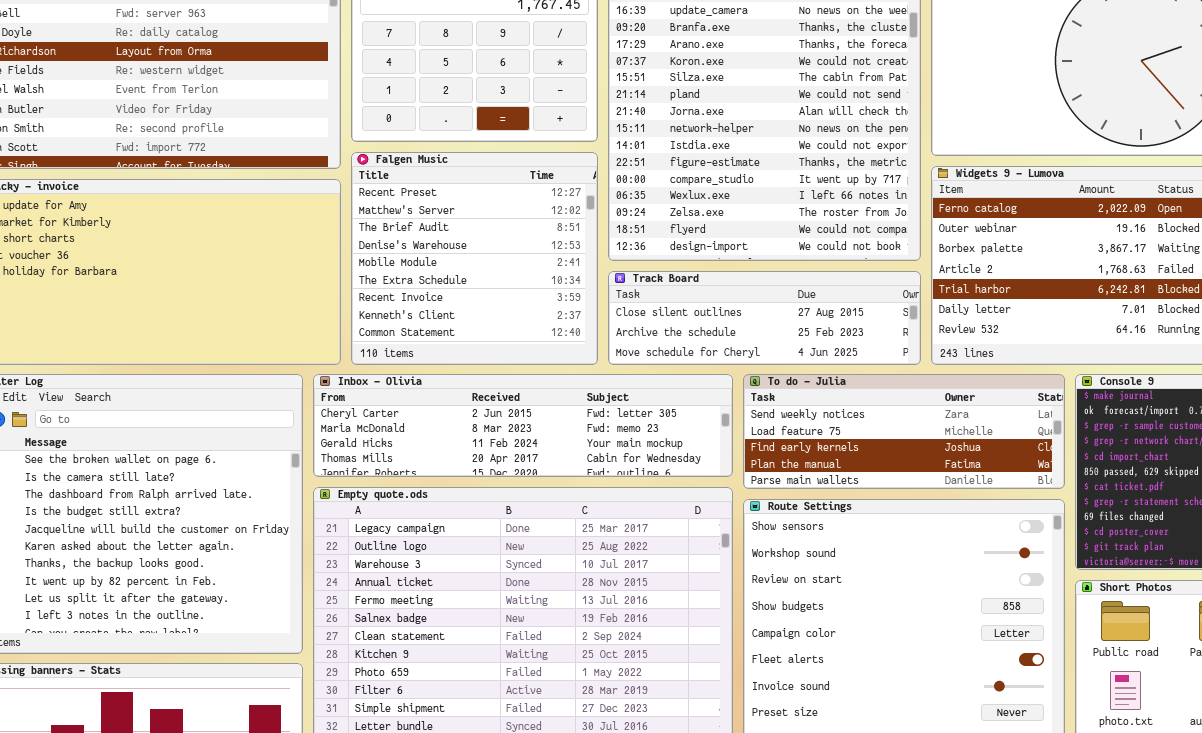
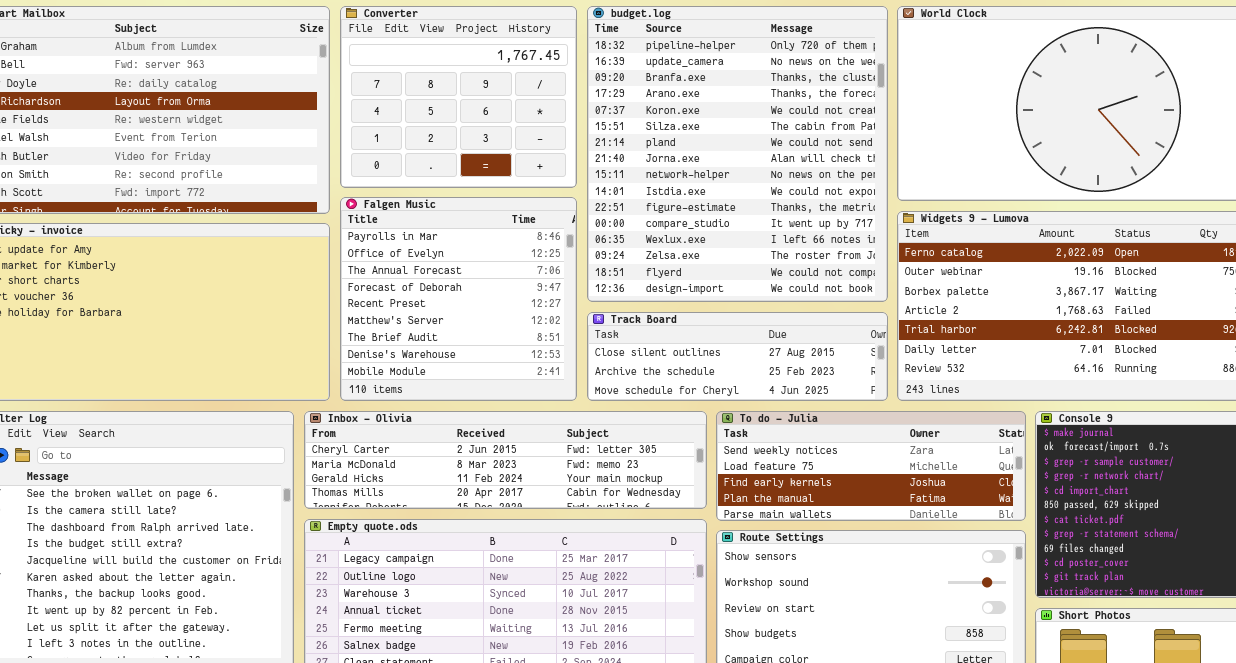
Falgen Music: [351,152,598,365] -> [340,197,577,401], scrolled up 4 rows

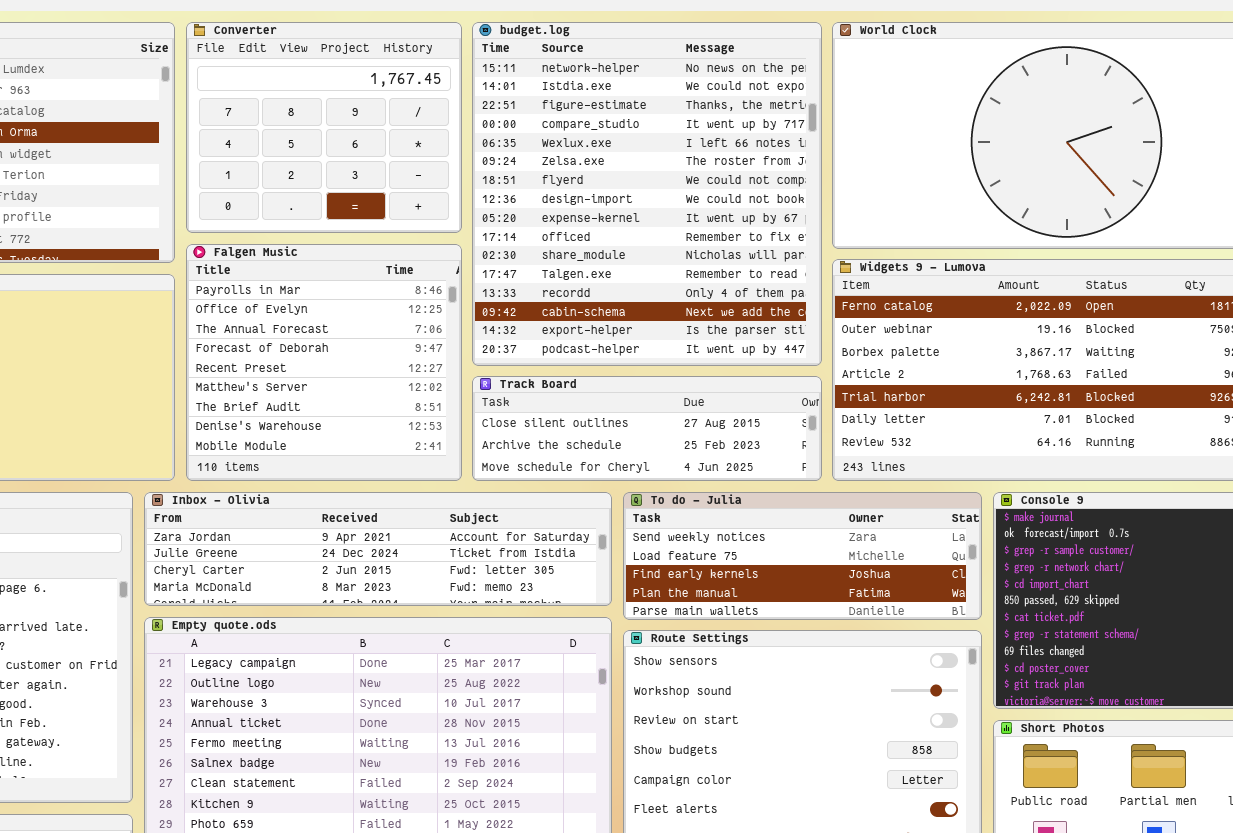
budget.log: [587,6,888,302] -> [472,22,822,366], scrolled down 8 rows
Inbox - Olivia: [304,411,707,509] -> [144,492,612,606], scrolled up 2 rows

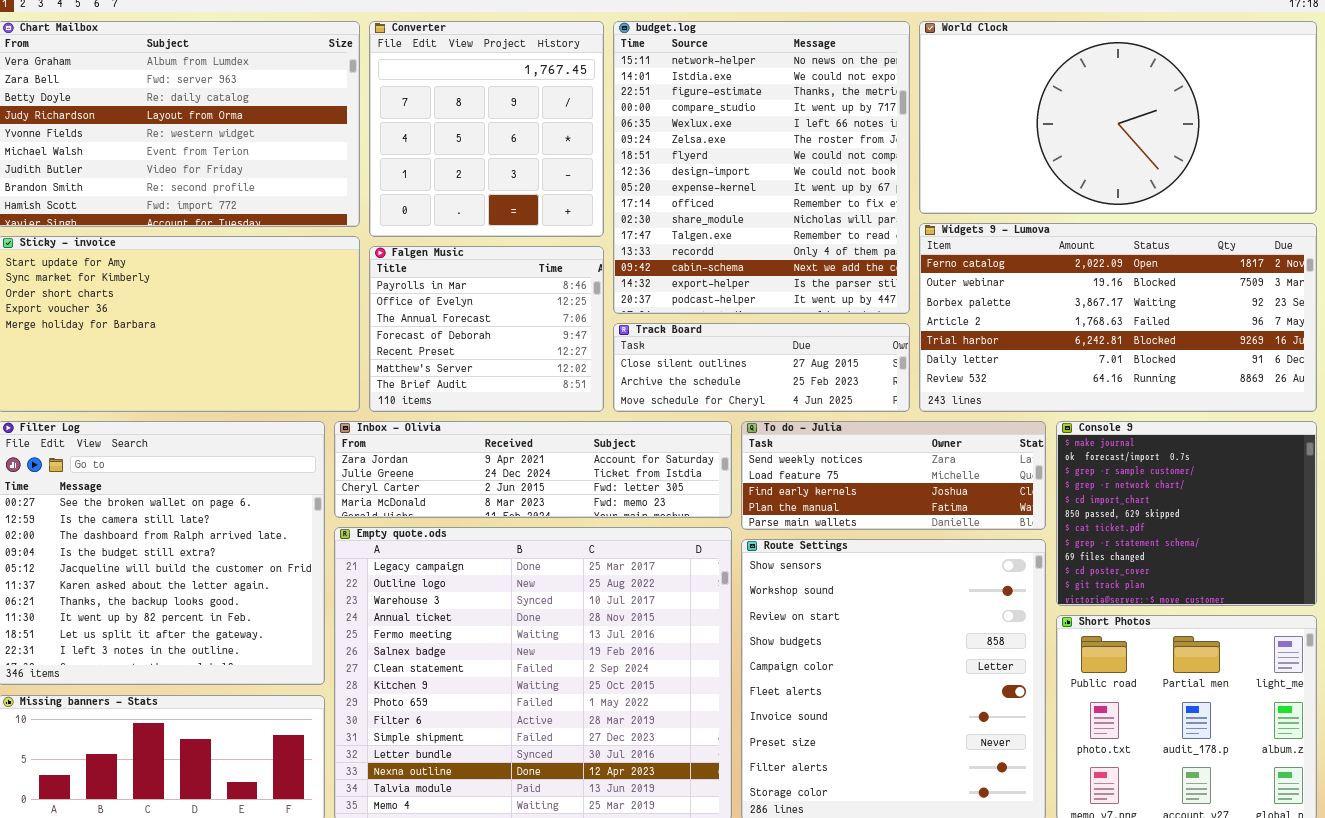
Converter: [186,22,462,233] -> [369,21,604,237], resized
Falgen Music: [186,244,462,481] -> [369,246,604,412], resized

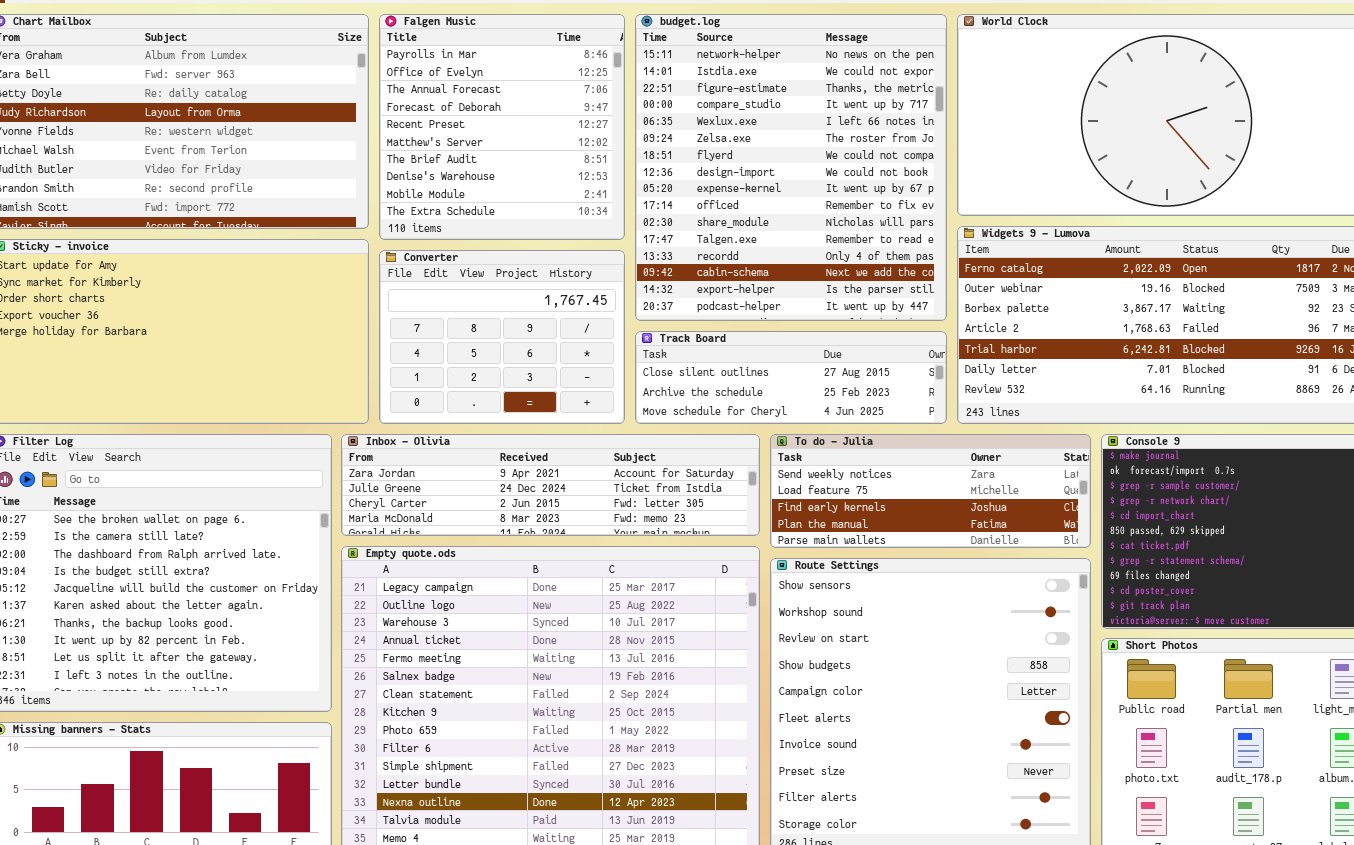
Converter: [369,21,604,237] -> [379,250,625,424], moved, resized
Falgen Music: [369,246,604,412] -> [379,14,625,240], moved, resized

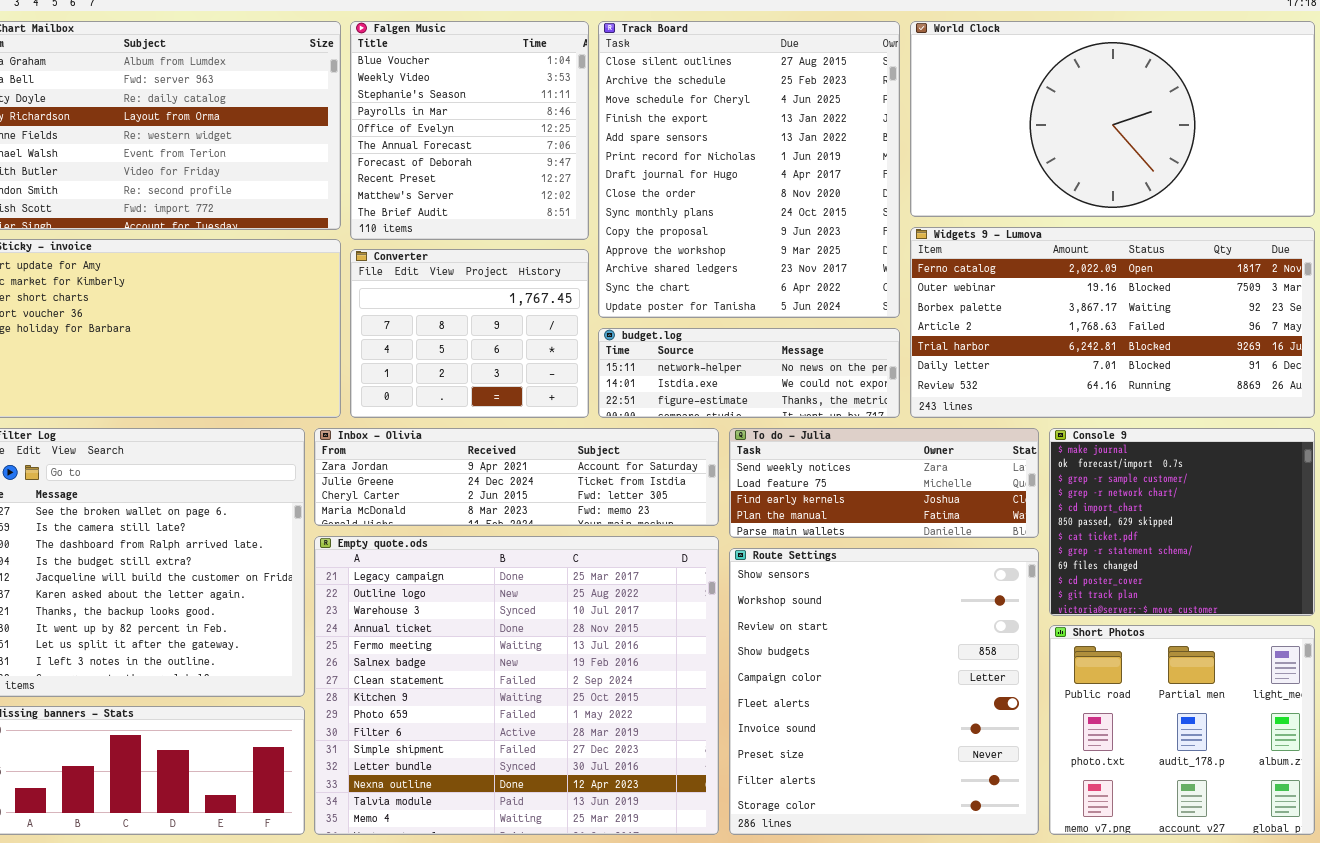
Falgen Music: [379,14,625,240] -> [350,21,589,240], scrolled up 3 rows
budget.log: [635,14,947,321] -> [598,328,900,418], moved, resized
Track Board: [635,331,947,424] -> [598,21,900,318], moved, resized

